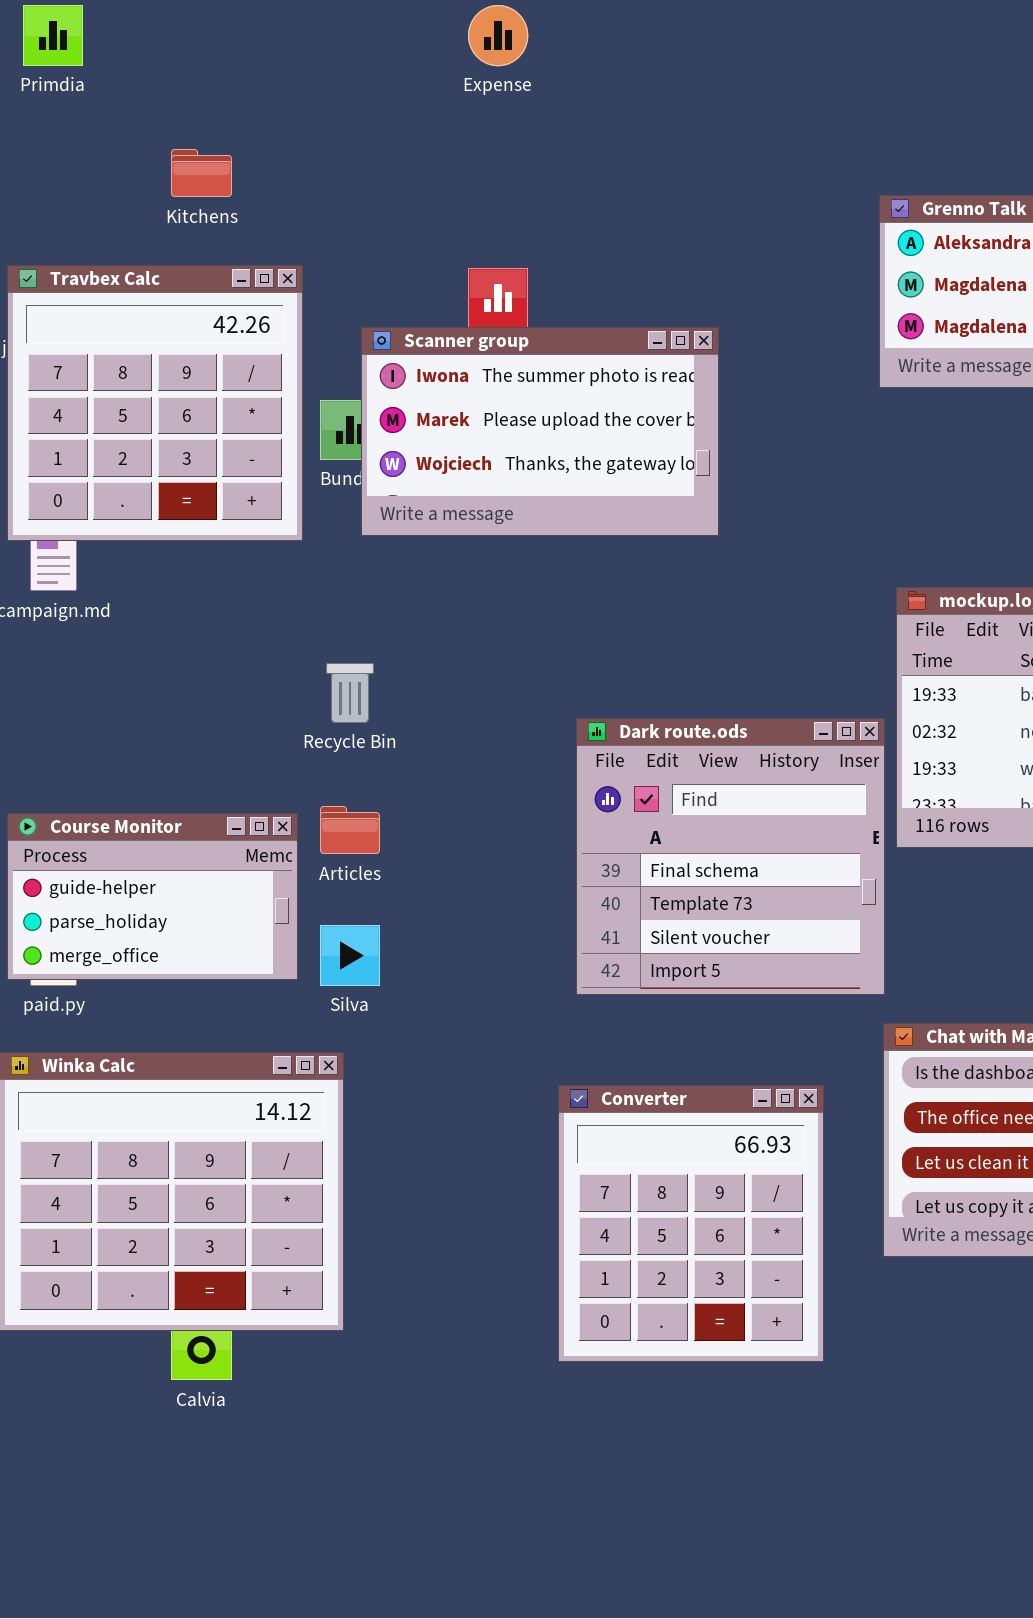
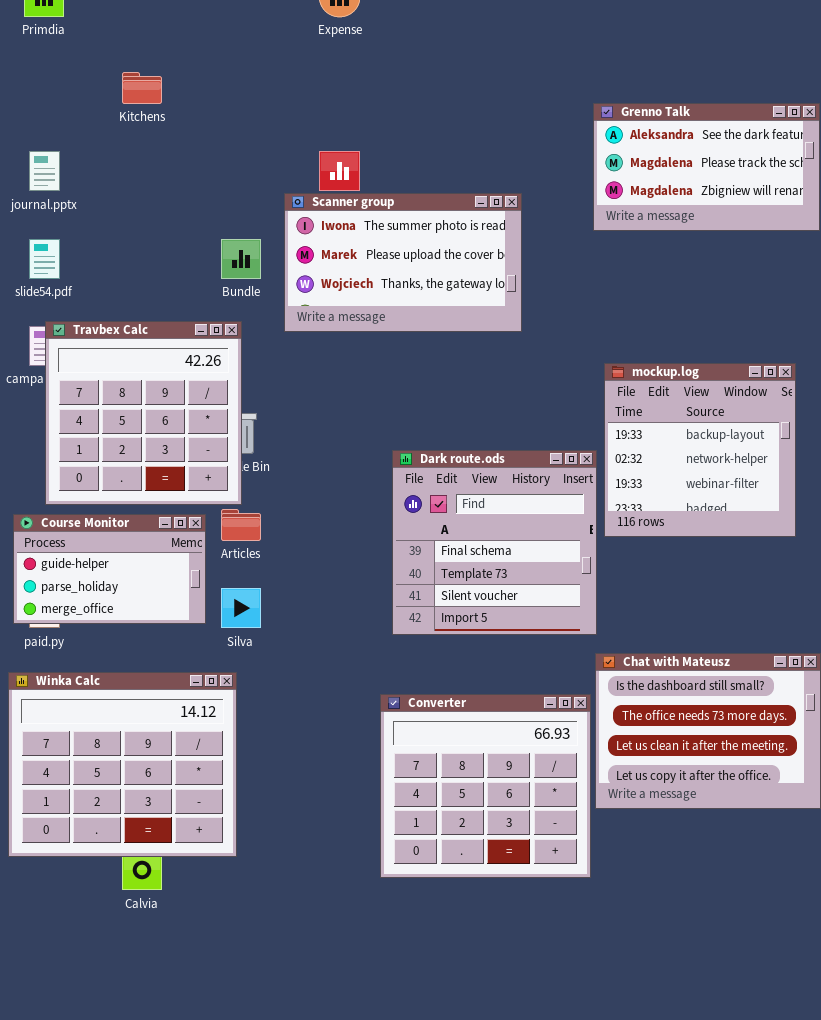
Travbex Calc: [7,265,303,541] -> [45,321,242,505], moved
Scanner group: [361,327,719,536] -> [284,193,522,332], moved
Converter: [558,1085,824,1362] -> [380,694,591,878], resized

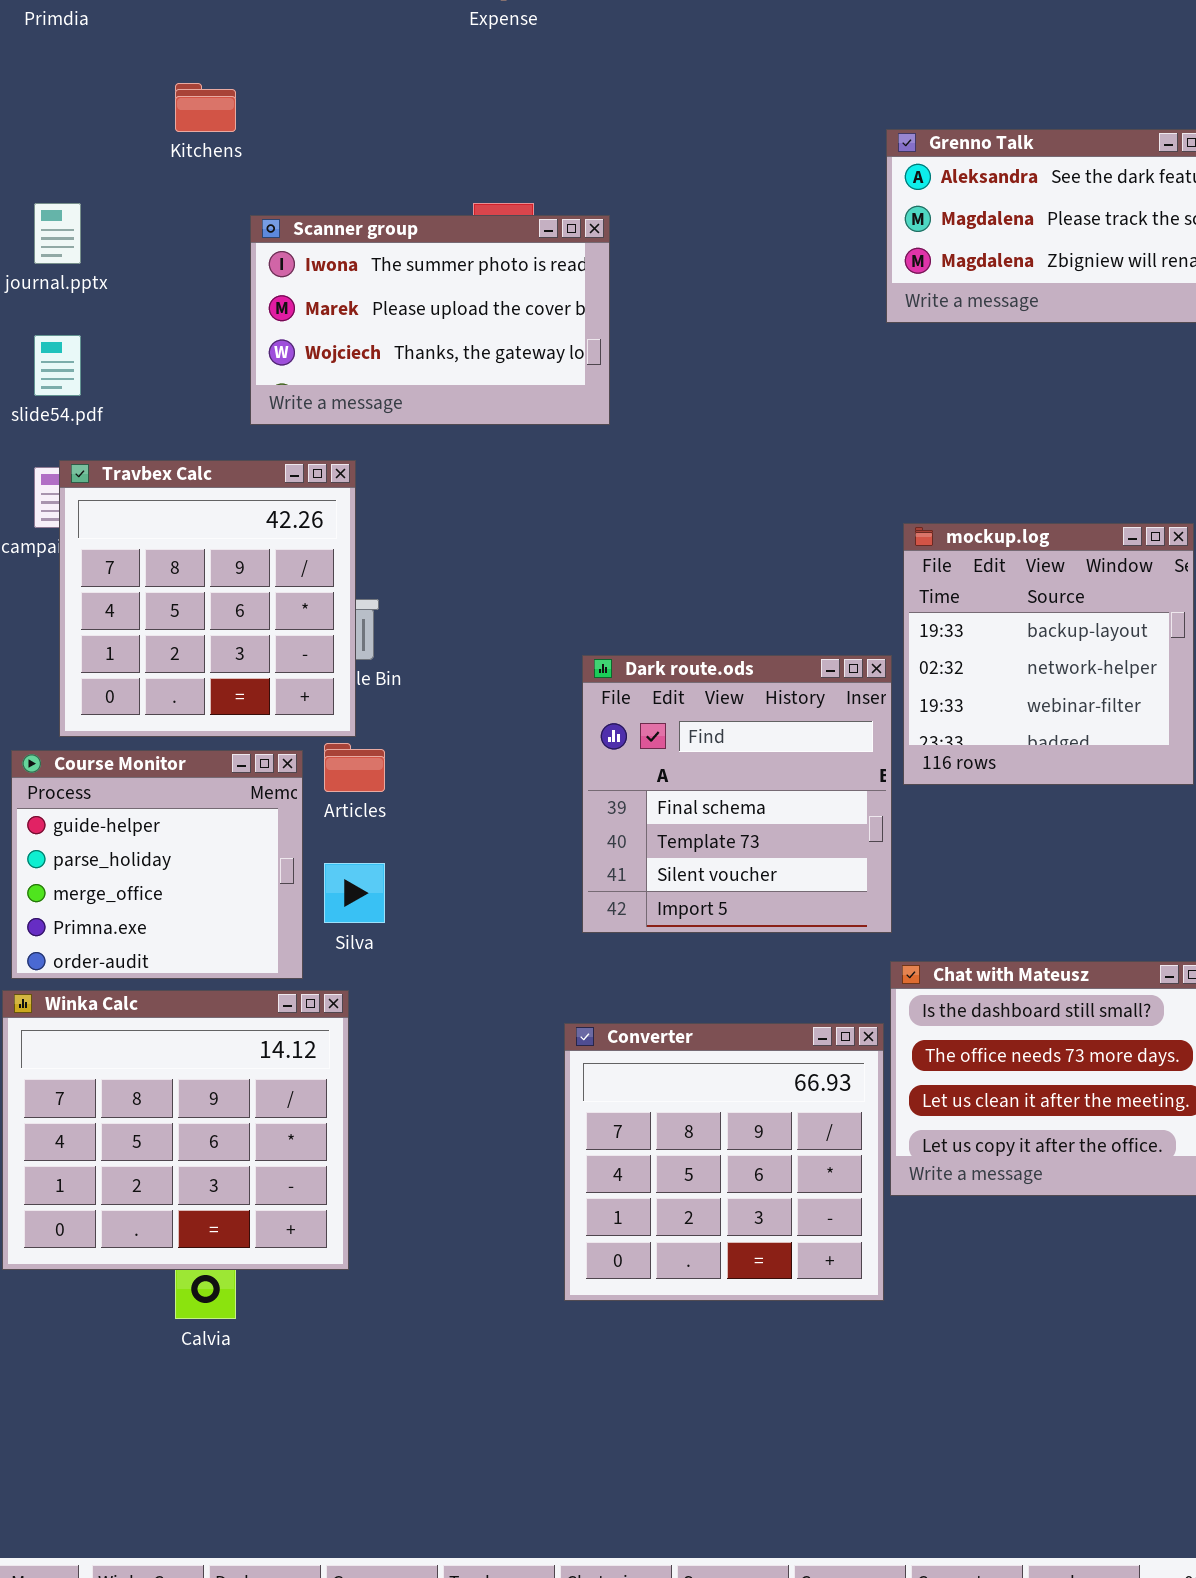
Scanner group: [284,193,522,332] -> [250,215,610,425], moved
Course Monitor: [13,514,206,624] -> [11,750,303,979], resized

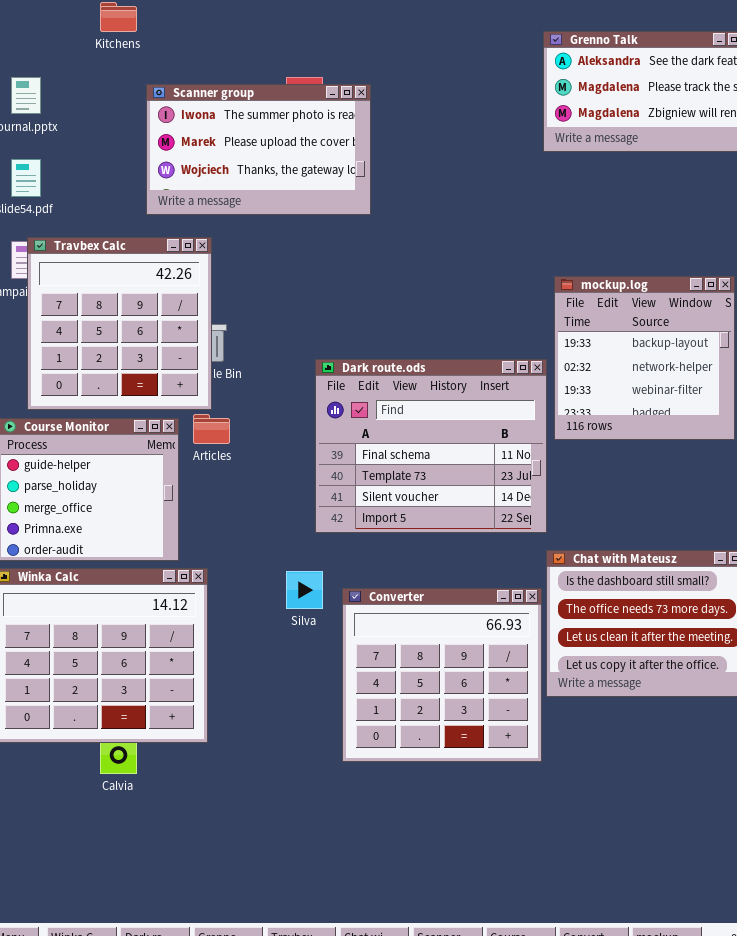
Dark route.ods: [582,655,892,933] -> [315,359,547,533], resized
Silva: [324,863,385,923] -> [286,571,323,609], moved

